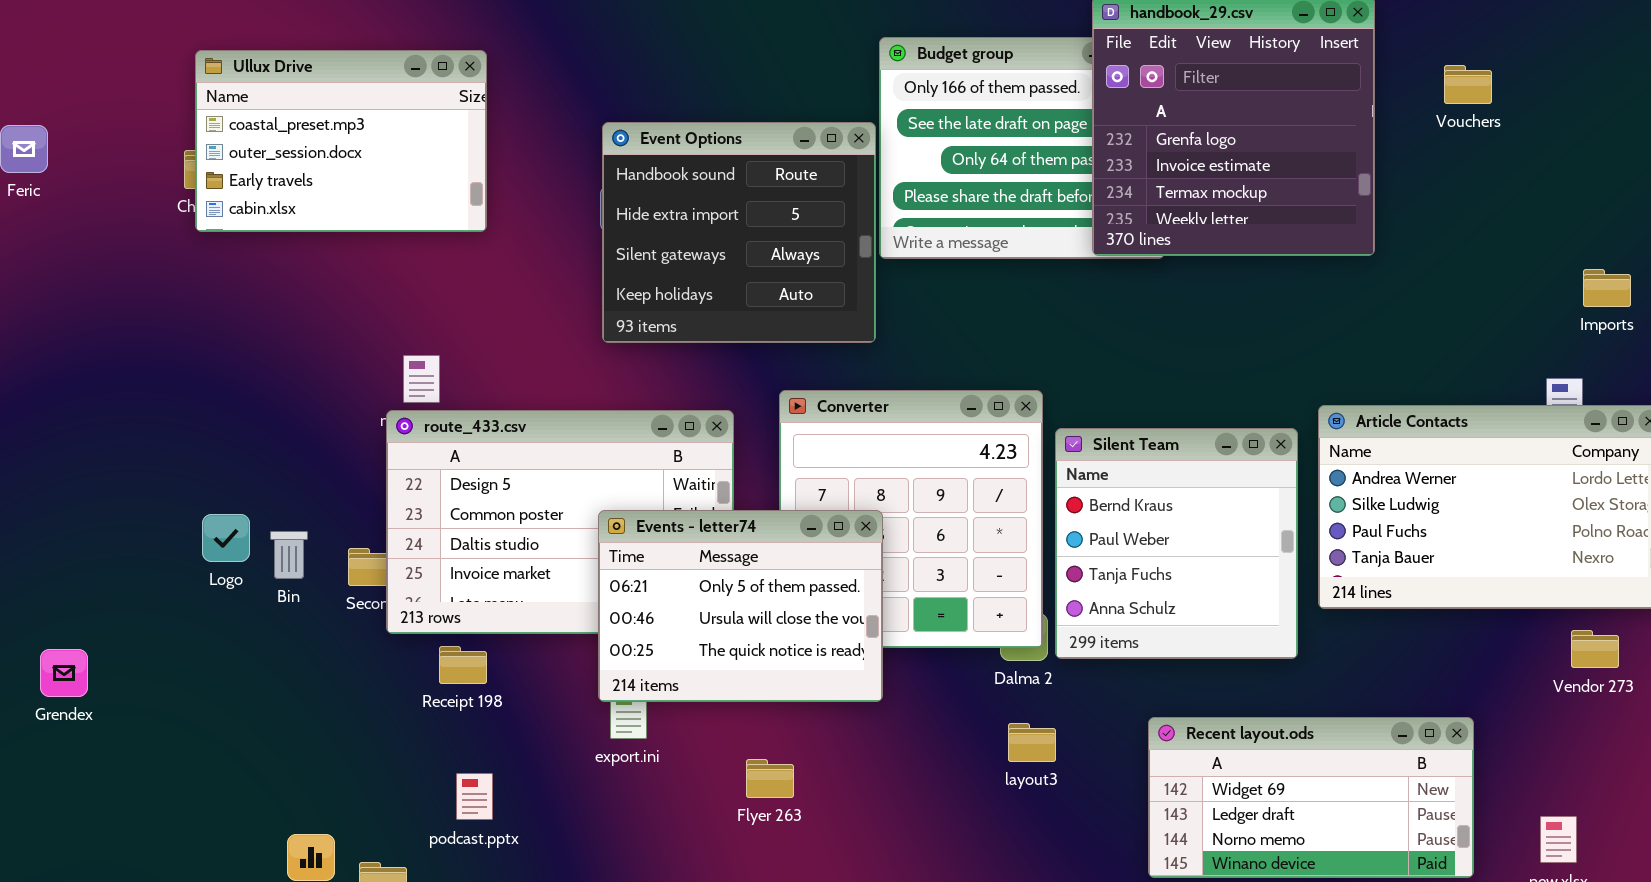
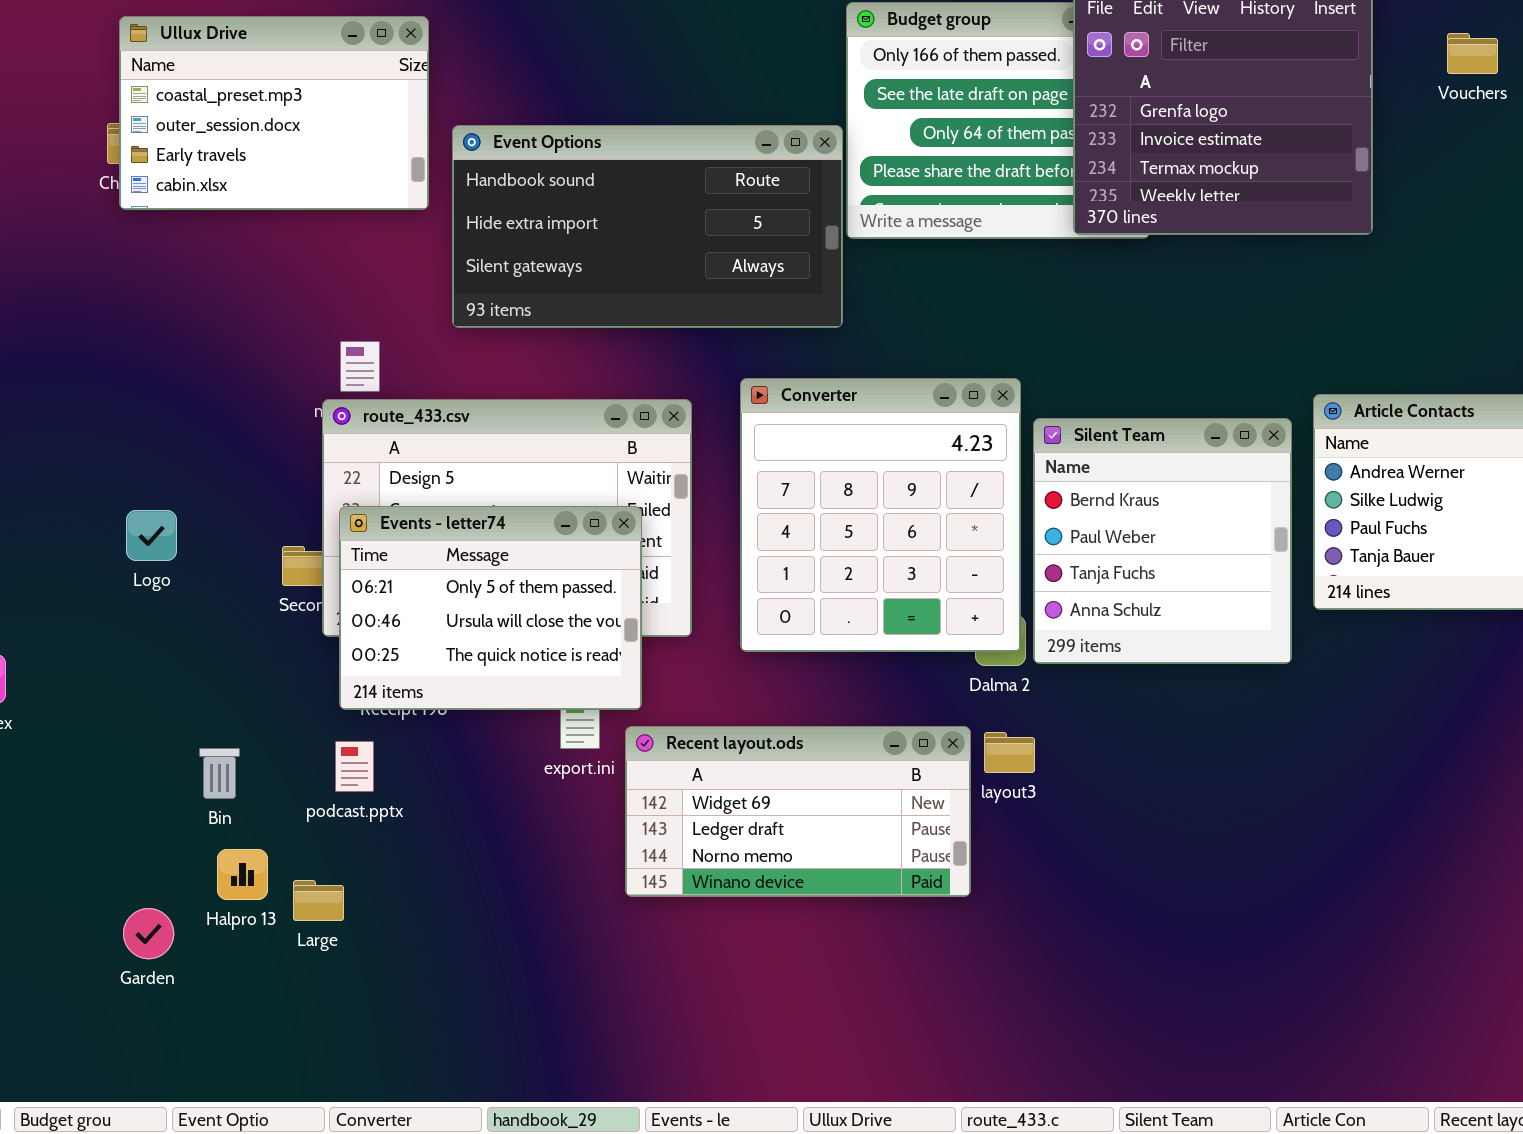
Event Options: [602,122,876,343] -> [452,125,843,328], resized
Events - letter74: [598,510,883,702] -> [339,506,642,710], moved
Bin: [270,531,308,579] -> [199,748,240,799], moved
Recent layout.ods: [1148,717,1474,878] -> [625,726,971,897], moved
podcast.pptx: [456,773,493,820] -> [335,741,374,792], moved

